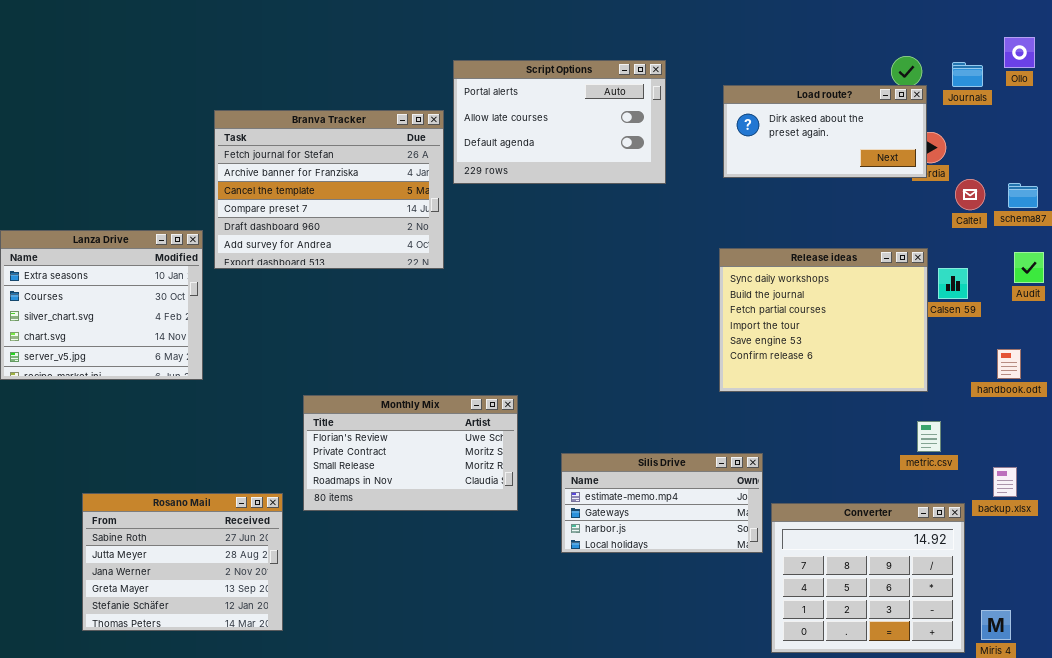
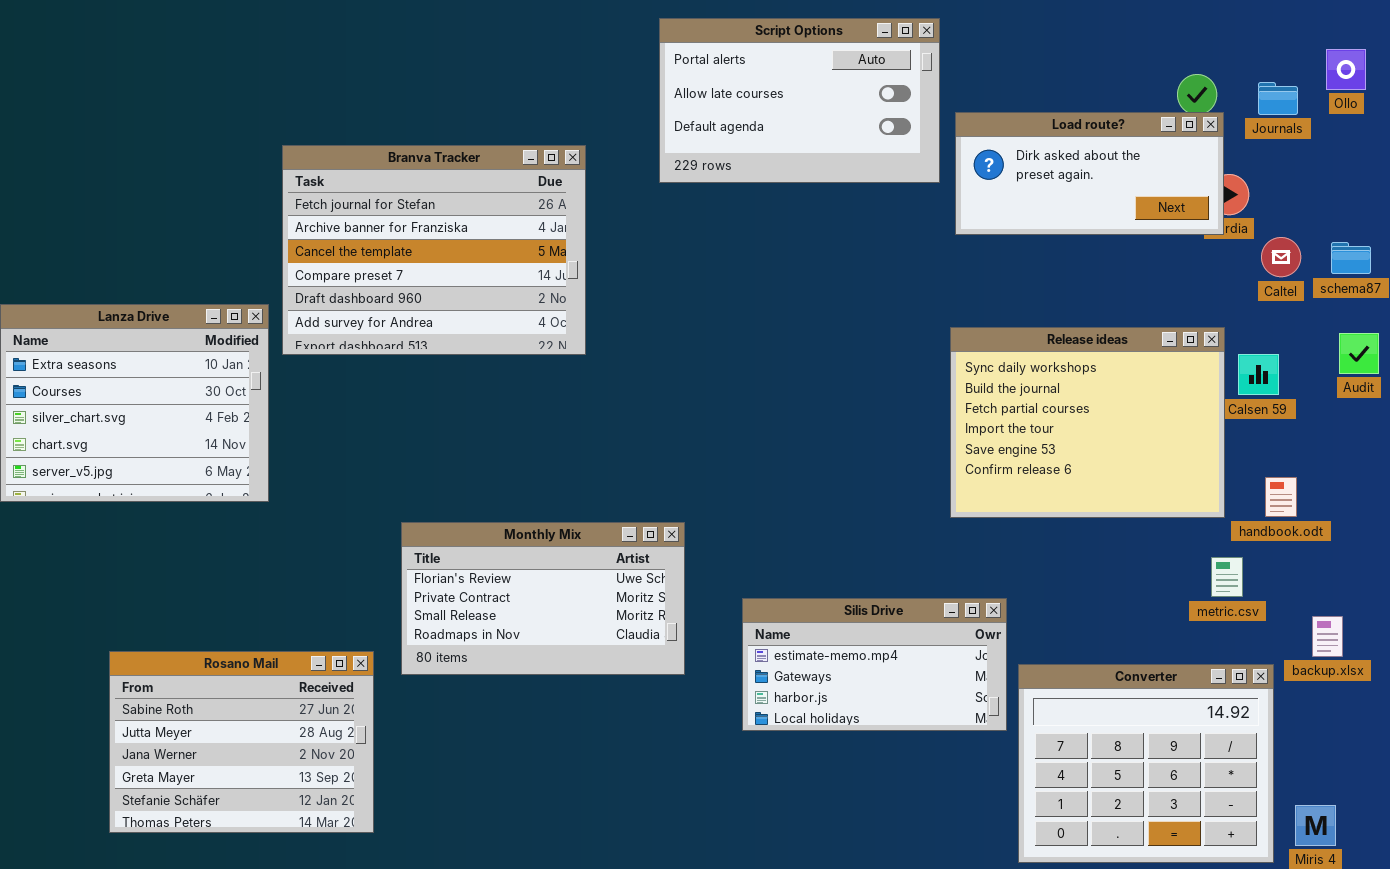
Script Options: [453,60,666,184] -> [659,18,940,183], moved
handbook.odt: [997,349,1021,379] -> [1265,477,1297,517], moved

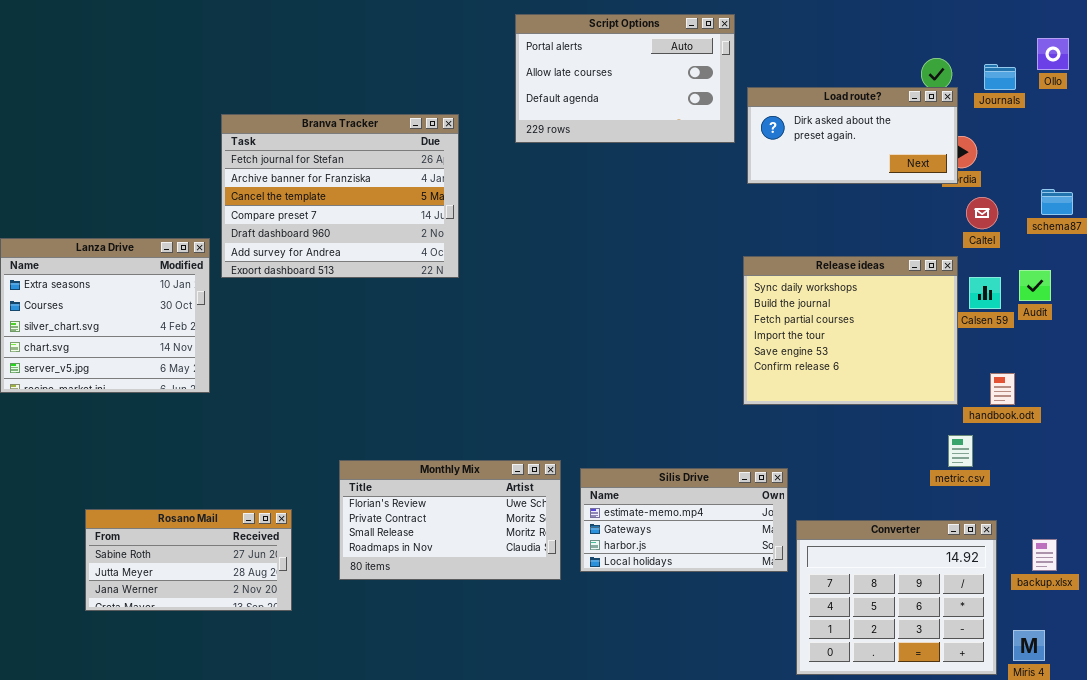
Caltel: [1261,237,1301,277] -> [966,197,998,229], moved
Audit: [1339,333,1379,374] -> [1019,270,1051,301], moved
Monthly Mix: [401,522,685,675] -> [339,460,561,580], moved
backup.xlsx: [1312,616,1343,657] -> [1032,539,1057,571], moved
Rosano Mail: [109,651,374,833] -> [85,509,292,611], resized

